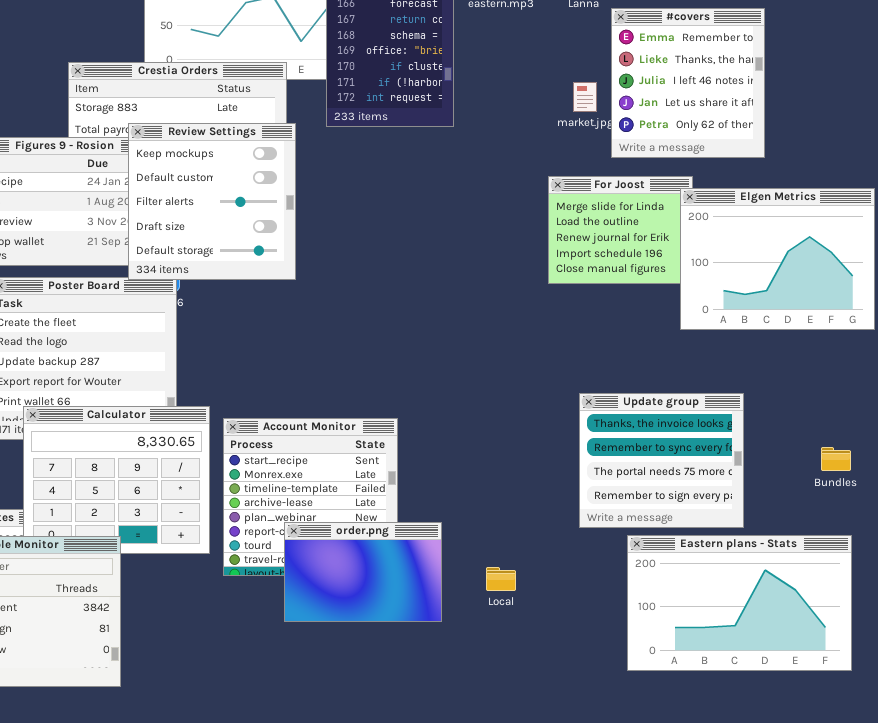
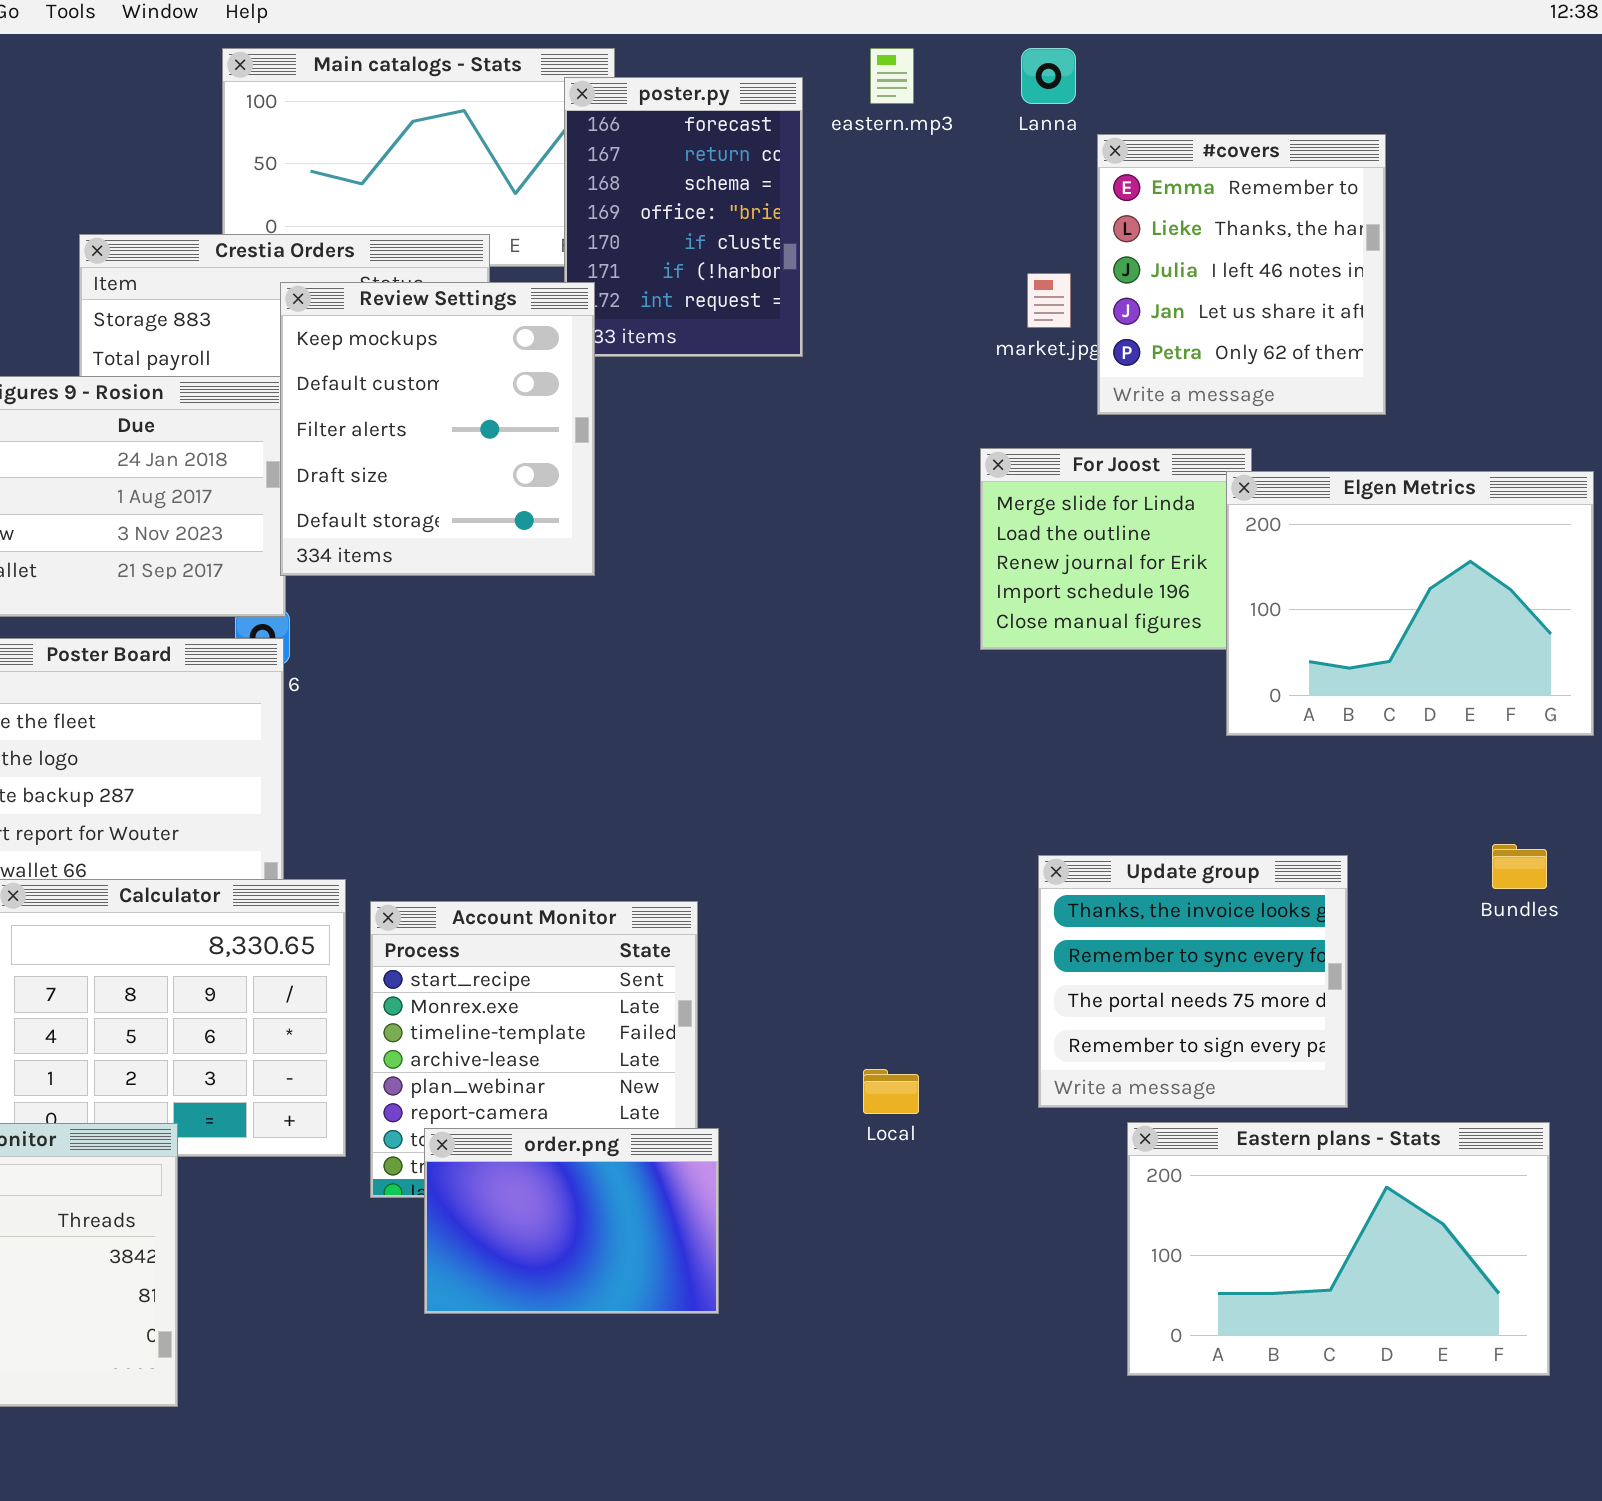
Review Settings: [128,123,296,280] -> [280,282,595,576], moved
Bundles: [821,447,851,471] -> [1492,844,1547,889], moved
order.png: [284,522,442,622] -> [424,1128,719,1314], moved
Local: [486,567,516,591] -> [863,1069,919,1114], moved

